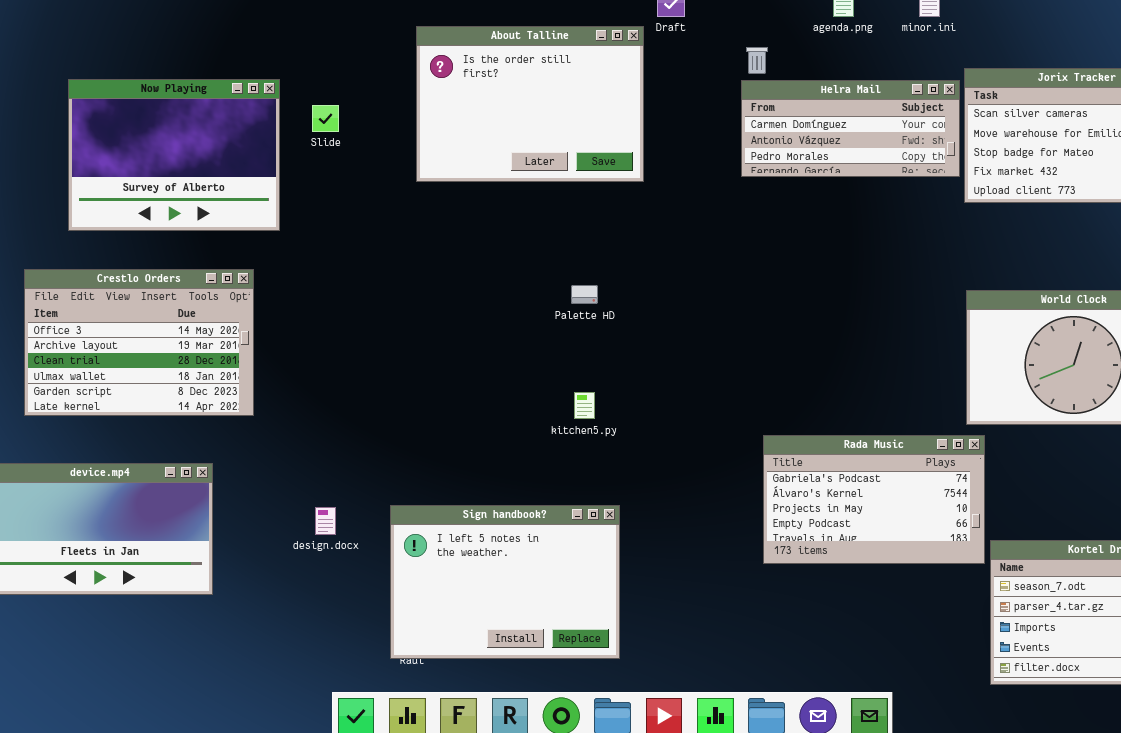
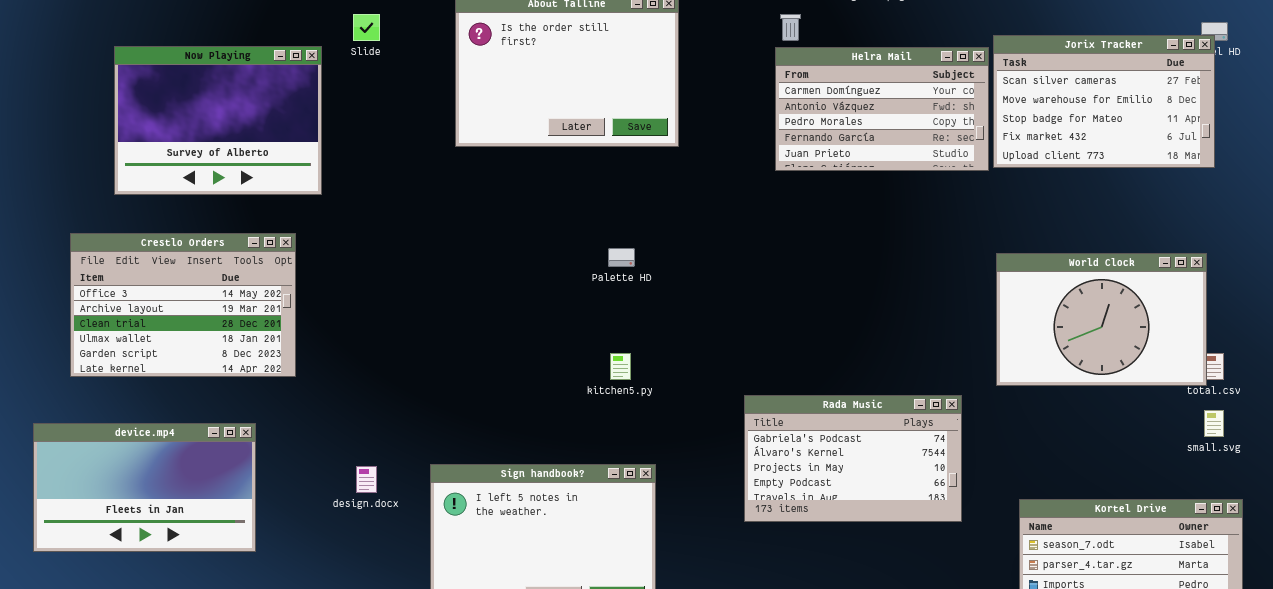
Helra Mail: [741,80,960,177] -> [775,47,989,171], resized
Slide: [312,105,339,132] -> [353,14,380,41], moved
Rada Music: [763,435,985,564] -> [744,395,962,522], moved

